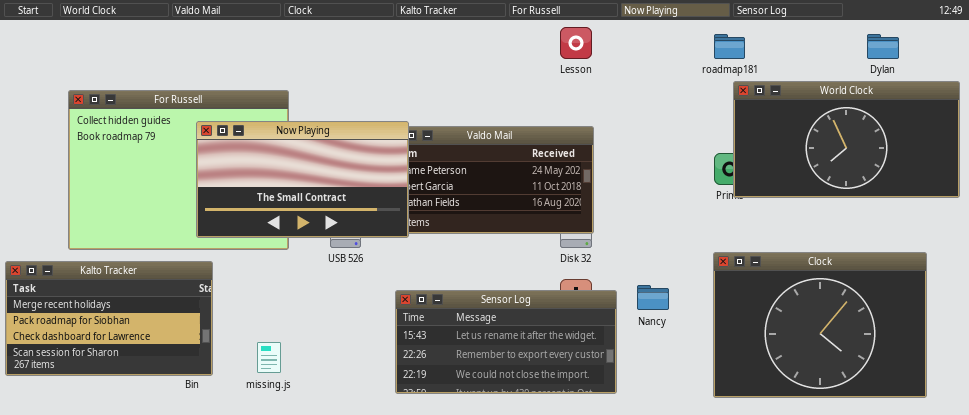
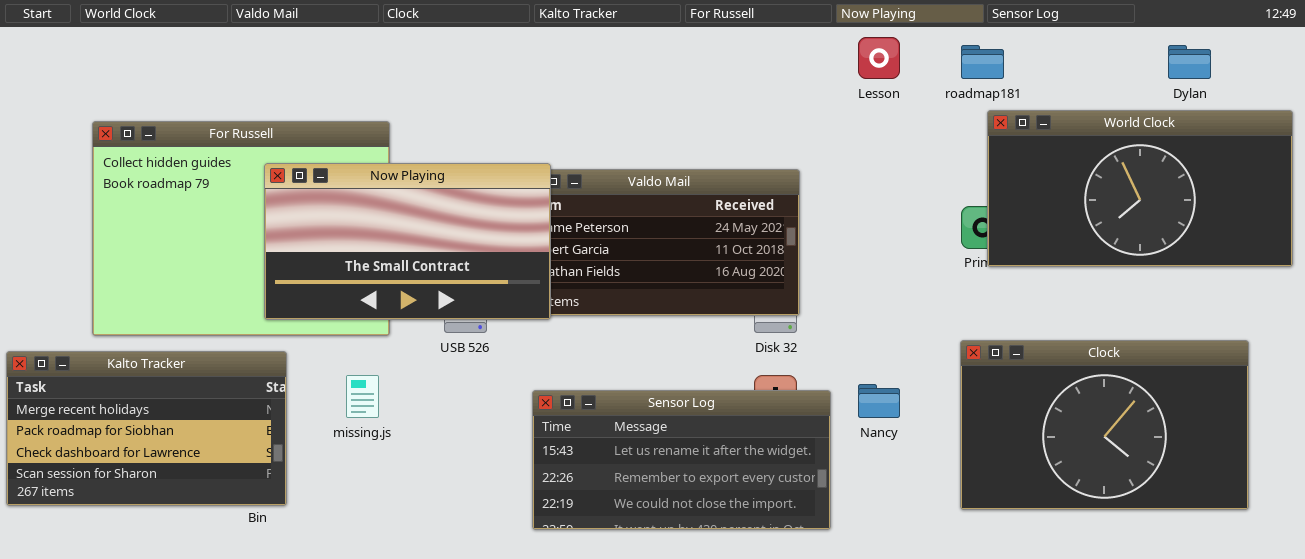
Lesson: [560,27,592,59] -> [858,37,900,79], moved
Clock: [713,252,927,398] -> [960,340,1249,510], resized
missing.js: [257,342,281,373] -> [346,375,379,418], moved

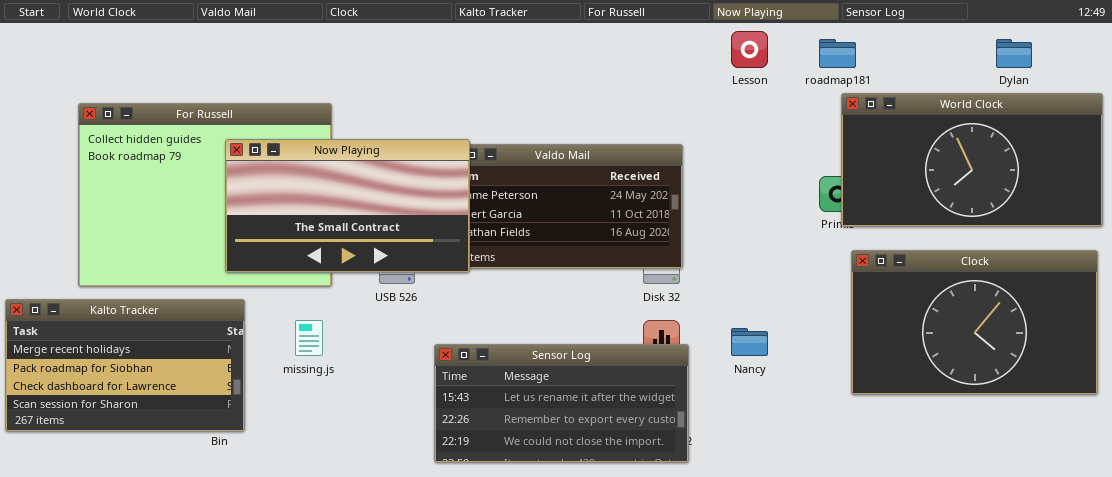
Clock: [960,340,1249,510] -> [851,250,1098,395], moved
Sensor Log: [532,390,831,530] -> [434,344,689,463], moved

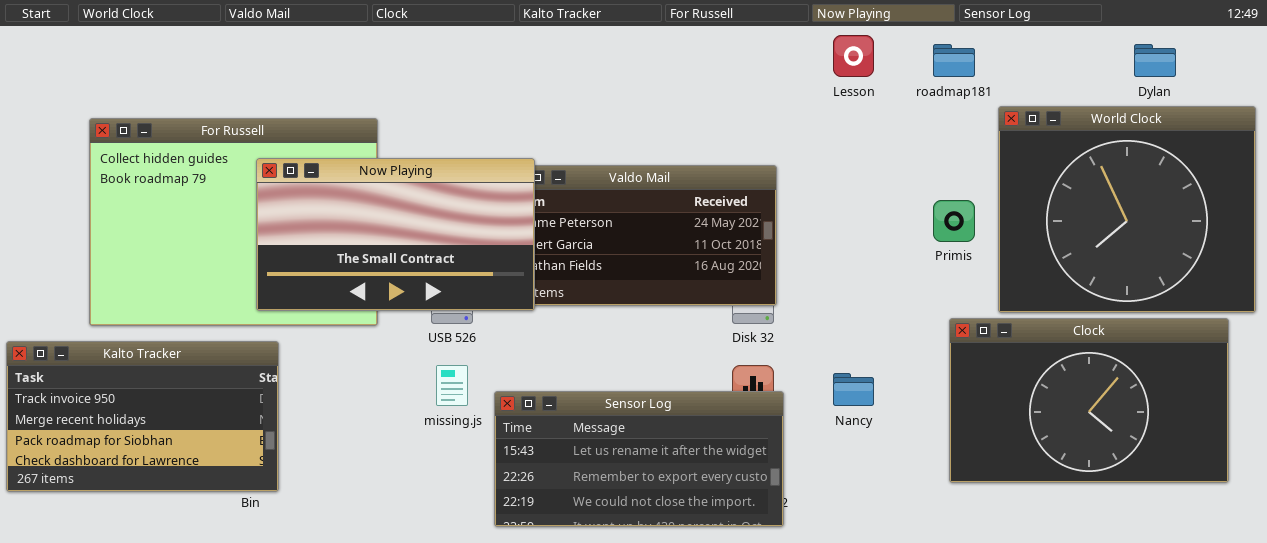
World Clock: [841,93,1103,227] -> [998,106,1256,313], resized
Clock: [851,250,1098,395] -> [949,318,1229,483], moved
Kalto Tracker: [5,299,245,432] -> [6,341,279,492], scrolled up 1 row
missing.js: [295,320,323,356] -> [436,365,468,406], moved

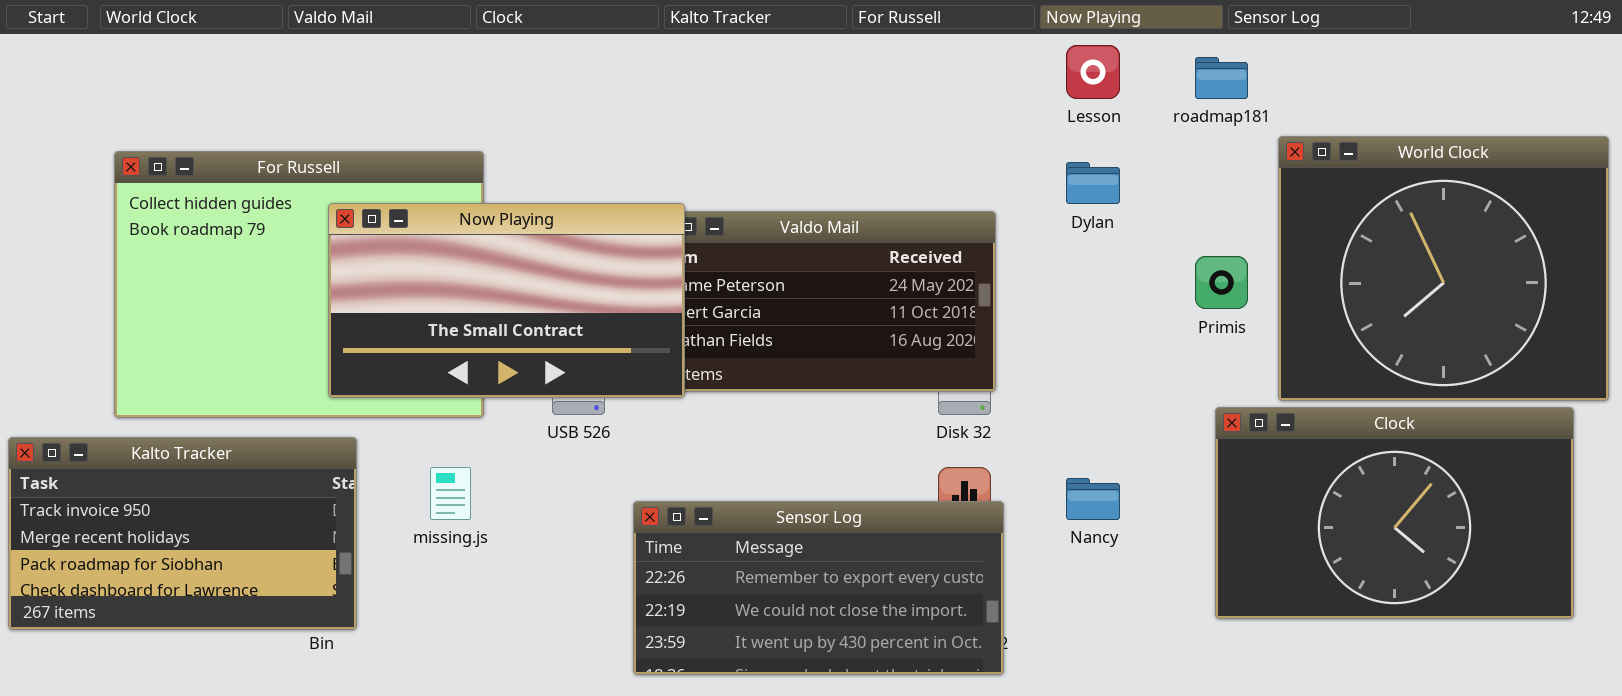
Dylan: [1134,44,1176,77] -> [1066,162,1120,204], moved
missing.js: [436,365,468,406] -> [430,467,471,520], moved
Sensor Log: [494,391,784,527] -> [633,501,1004,675], scrolled down 1 row

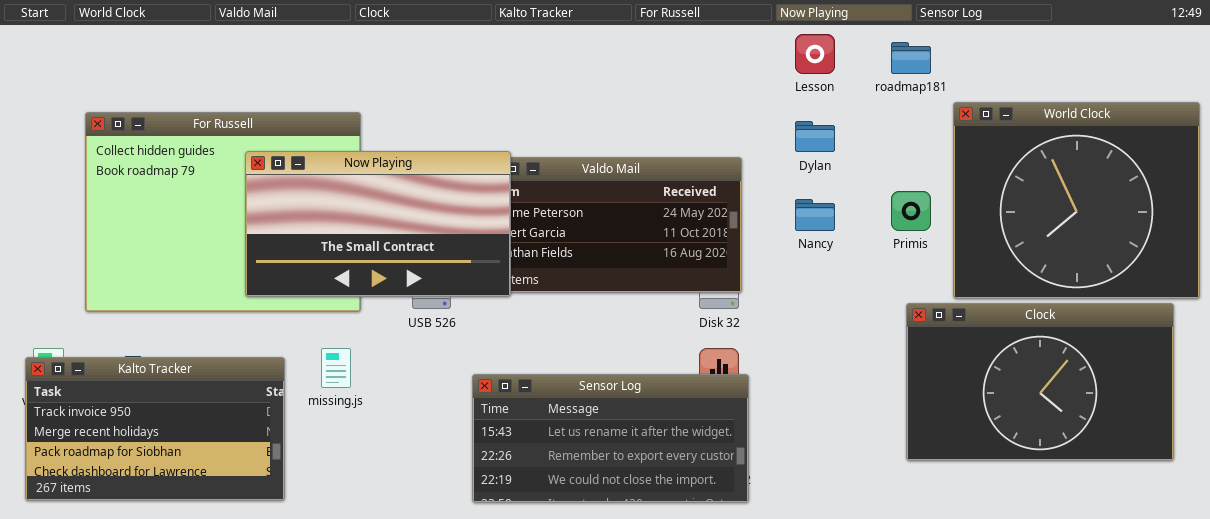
Kalto Tracker: [8,437,357,630] -> [25,357,285,501], moved
Nancy: [1066,478,1120,520] -> [795,199,835,231], moved
Sensor Log: [633,501,1004,675] -> [472,374,749,503], scrolled up 1 row

